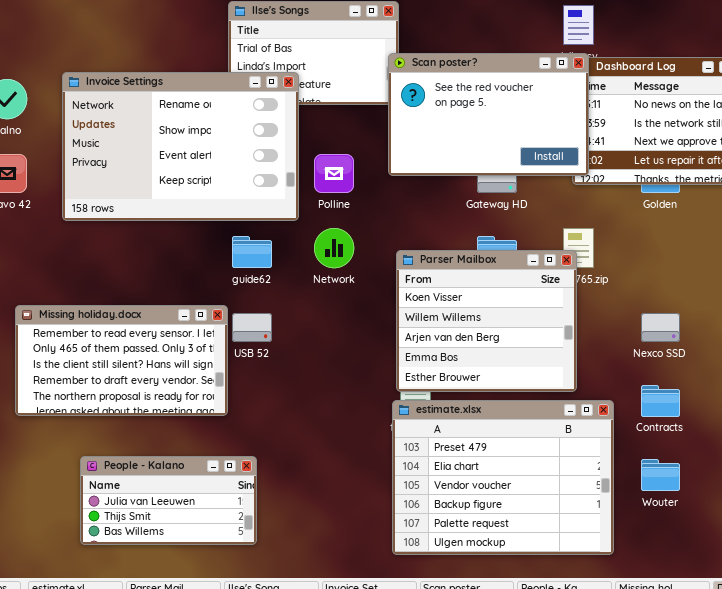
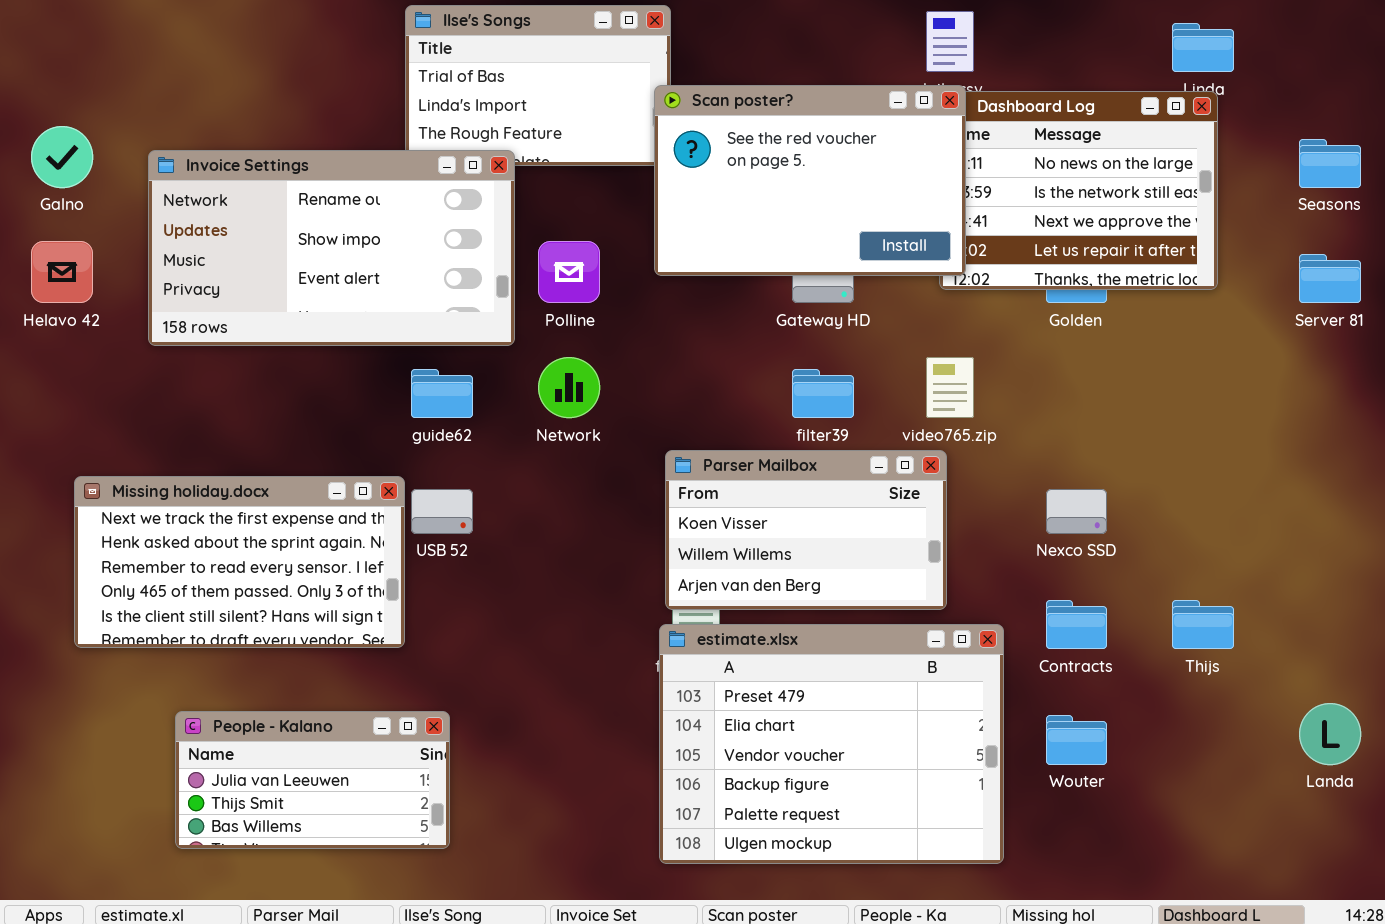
Invoice Settings: [62,72,299,221] -> [148,150,515,346], resized
Parser Mailbox: [396,250,577,392] -> [665,450,947,610], resized
Missing holiday.docx: [15,305,228,416] -> [74,476,405,648], scrolled up 2 rows

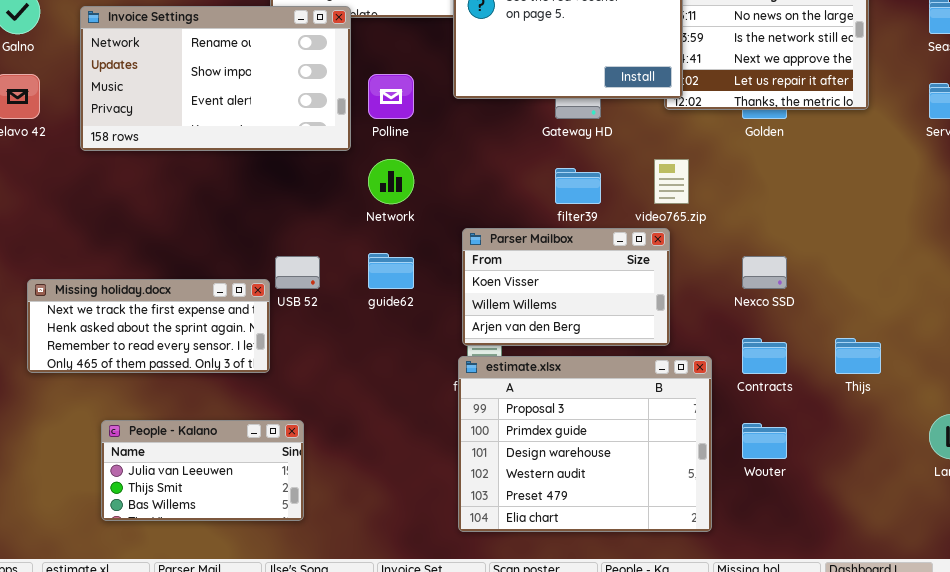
guide62: [411,369,473,418] -> [368,253,414,289], moved
Missing holiday.docx: [74,476,405,648] -> [27,279,270,373], resized
estimate.xlsx: [659,624,1004,864] -> [458,356,712,532], scrolled up 4 rows

